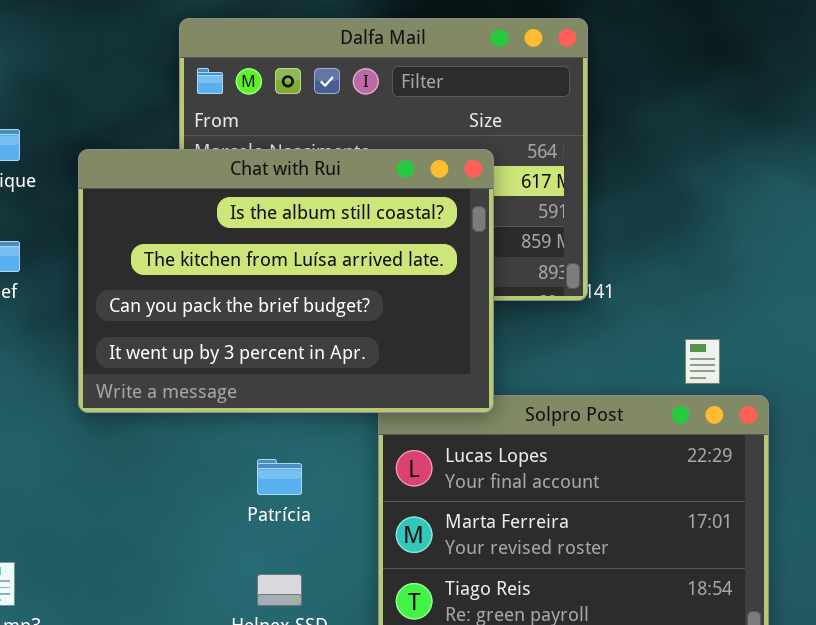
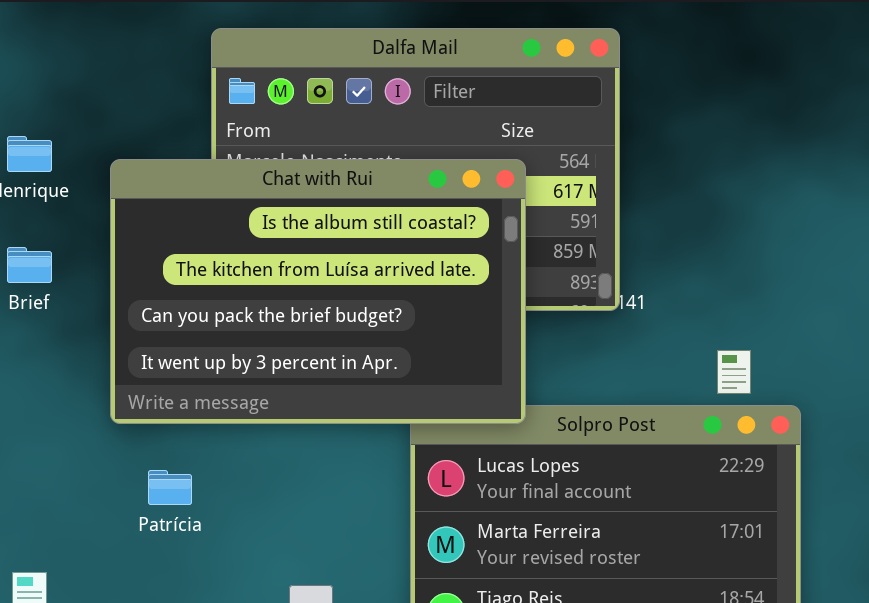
Patrícia: [257,459,302,495] -> [148,470,192,505], moved

